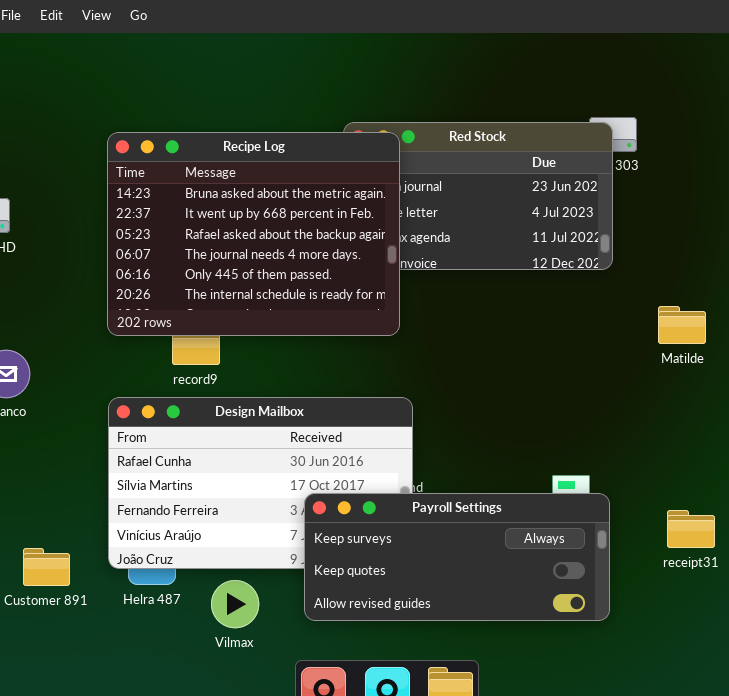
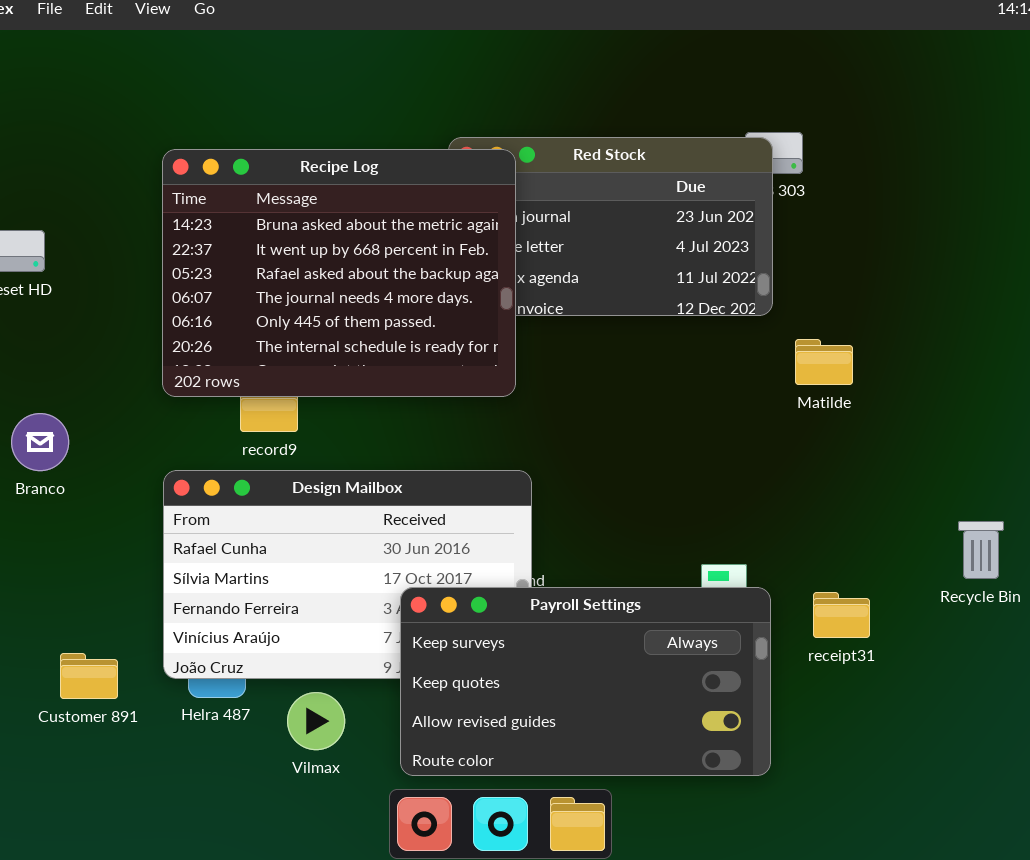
Matilde: [658,306,706,344] -> [795,339,853,385], moved
Payroll Settings: [304,493,610,621] -> [400,587,771,776], resized
receipt31: [667,510,715,548] -> [813,592,870,638], moved

